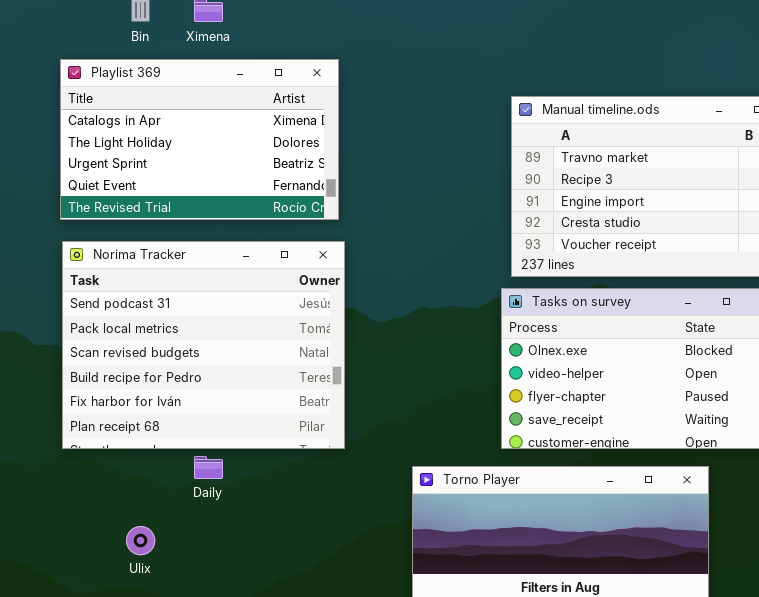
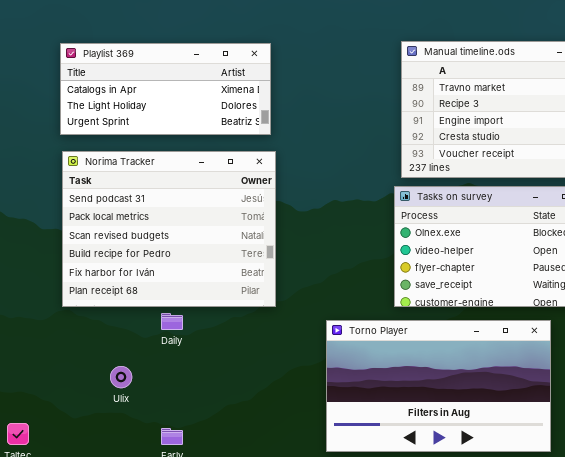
Playlist 369: [60,59,339,220] -> [60,43,271,135], resized

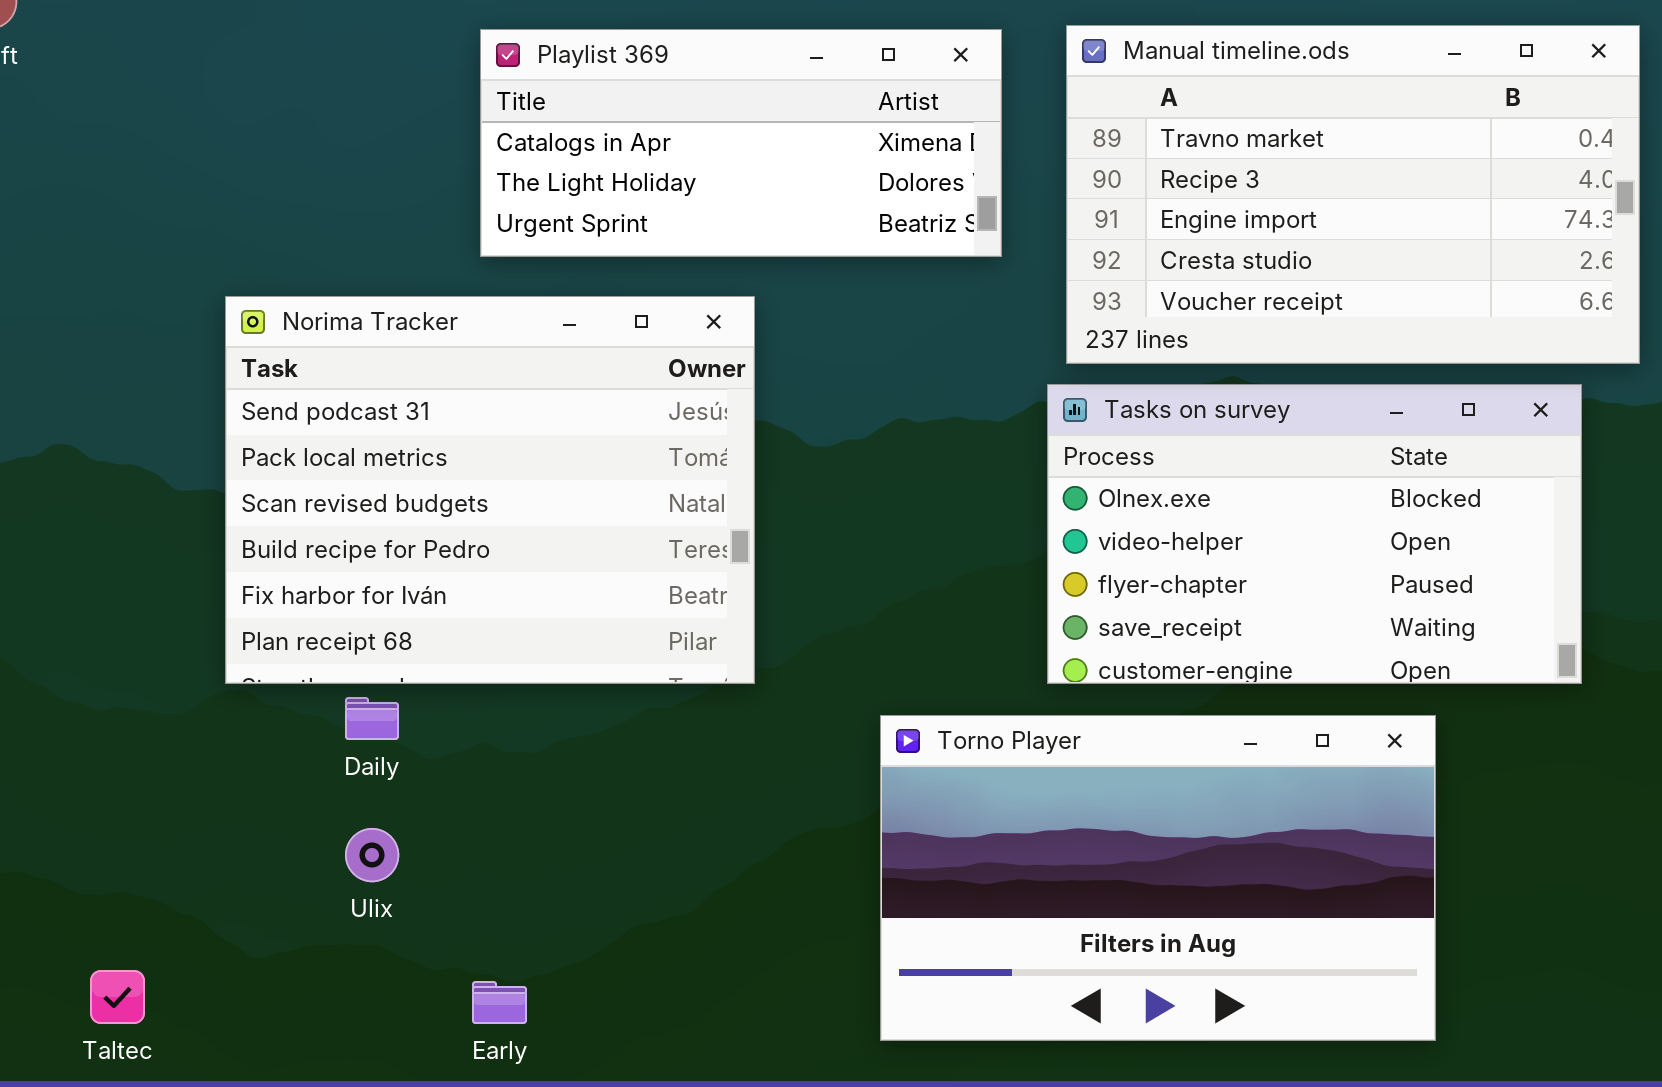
Playlist 369: [60,43,271,135] -> [480,29,1002,257], moved
Daily: [161,313,183,330] -> [345,697,399,740], moved

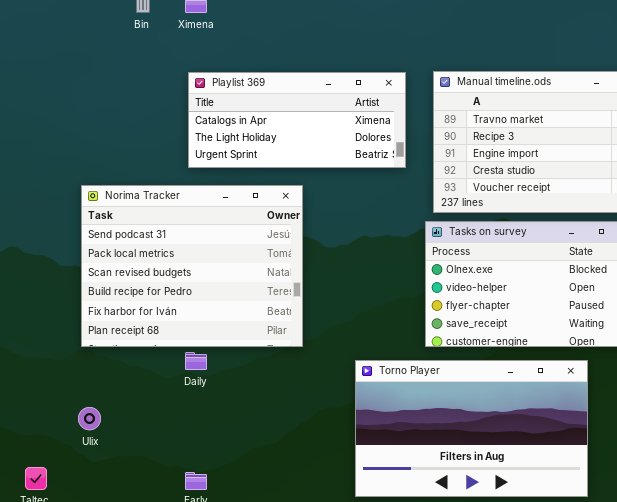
Daily: [345,697,399,740] -> [185,352,207,370], moved
Ulix: [345,828,399,882] -> [78,407,101,430], moved

